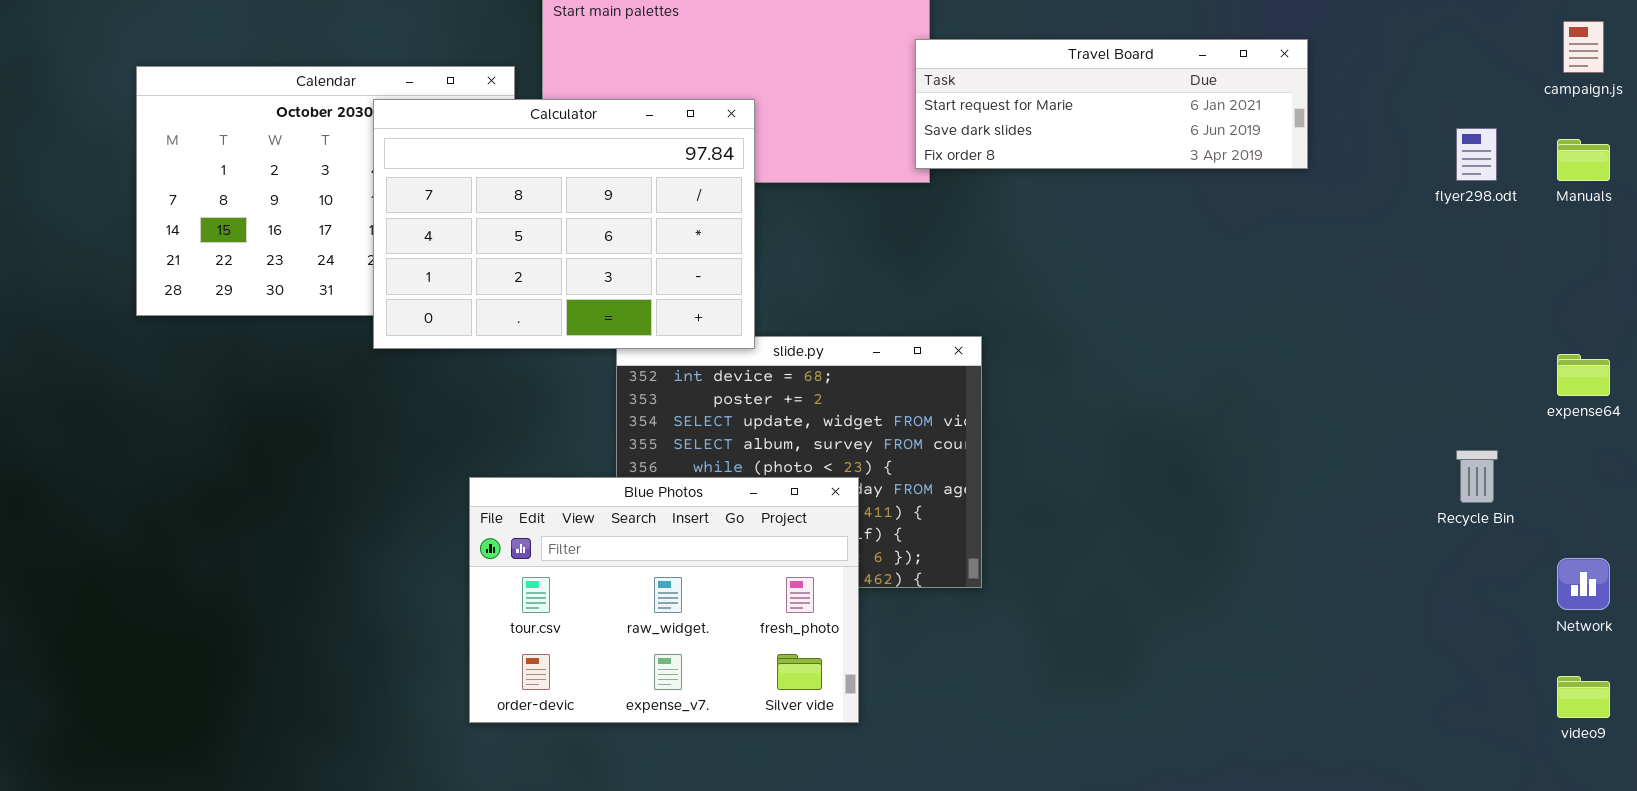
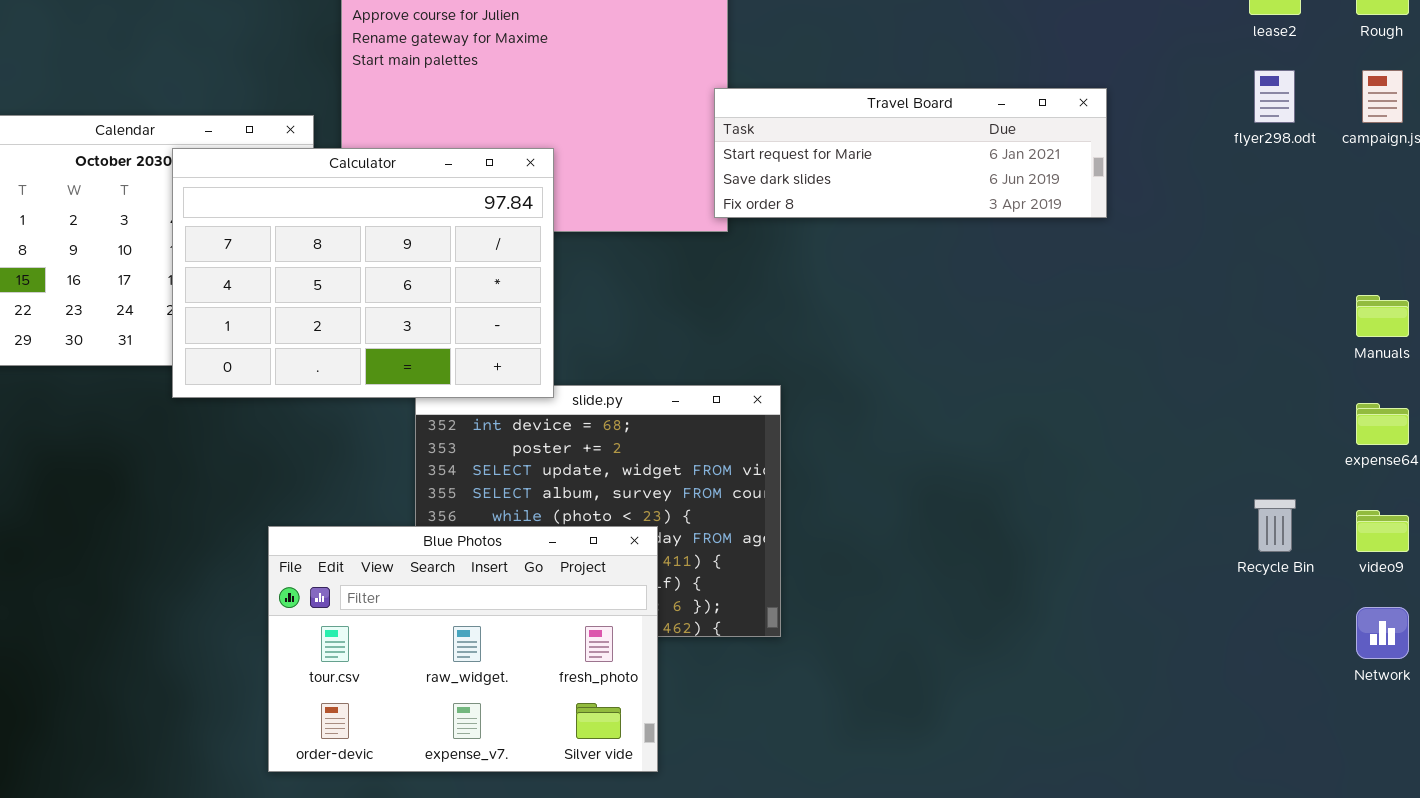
flyer298.odt: [1456,128,1497,181] -> [1254,70,1295,123], moved
Manuals: [1557,139,1610,181] -> [1356,295,1409,337], moved
video9: [1557,676,1610,718] -> [1356,510,1409,552], moved

